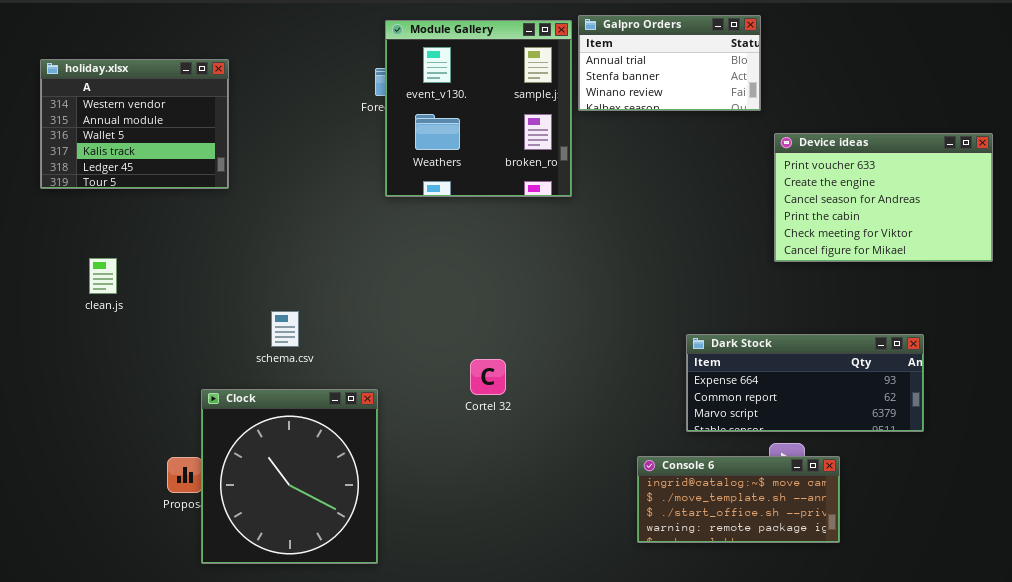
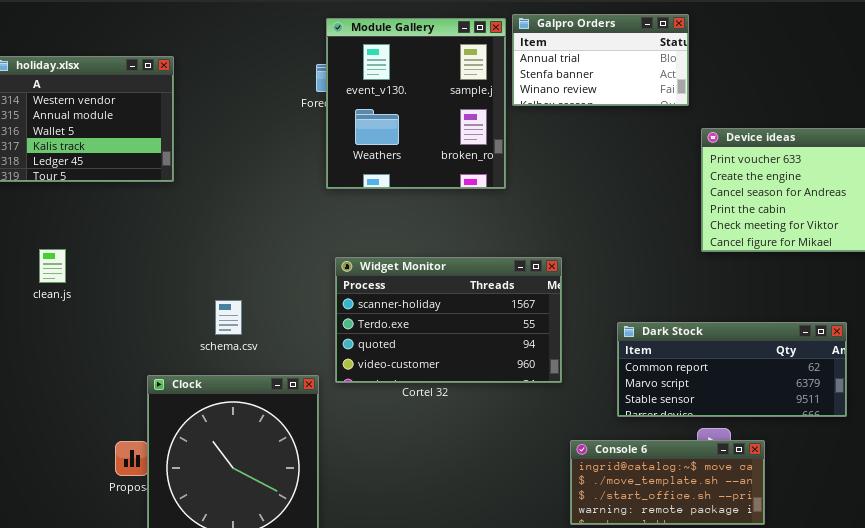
Widget Monitor: none -> [335,257,562,383], opened
Dark Stock: [686,334,924,432] -> [617,322,847,417], scrolled down 1 row

